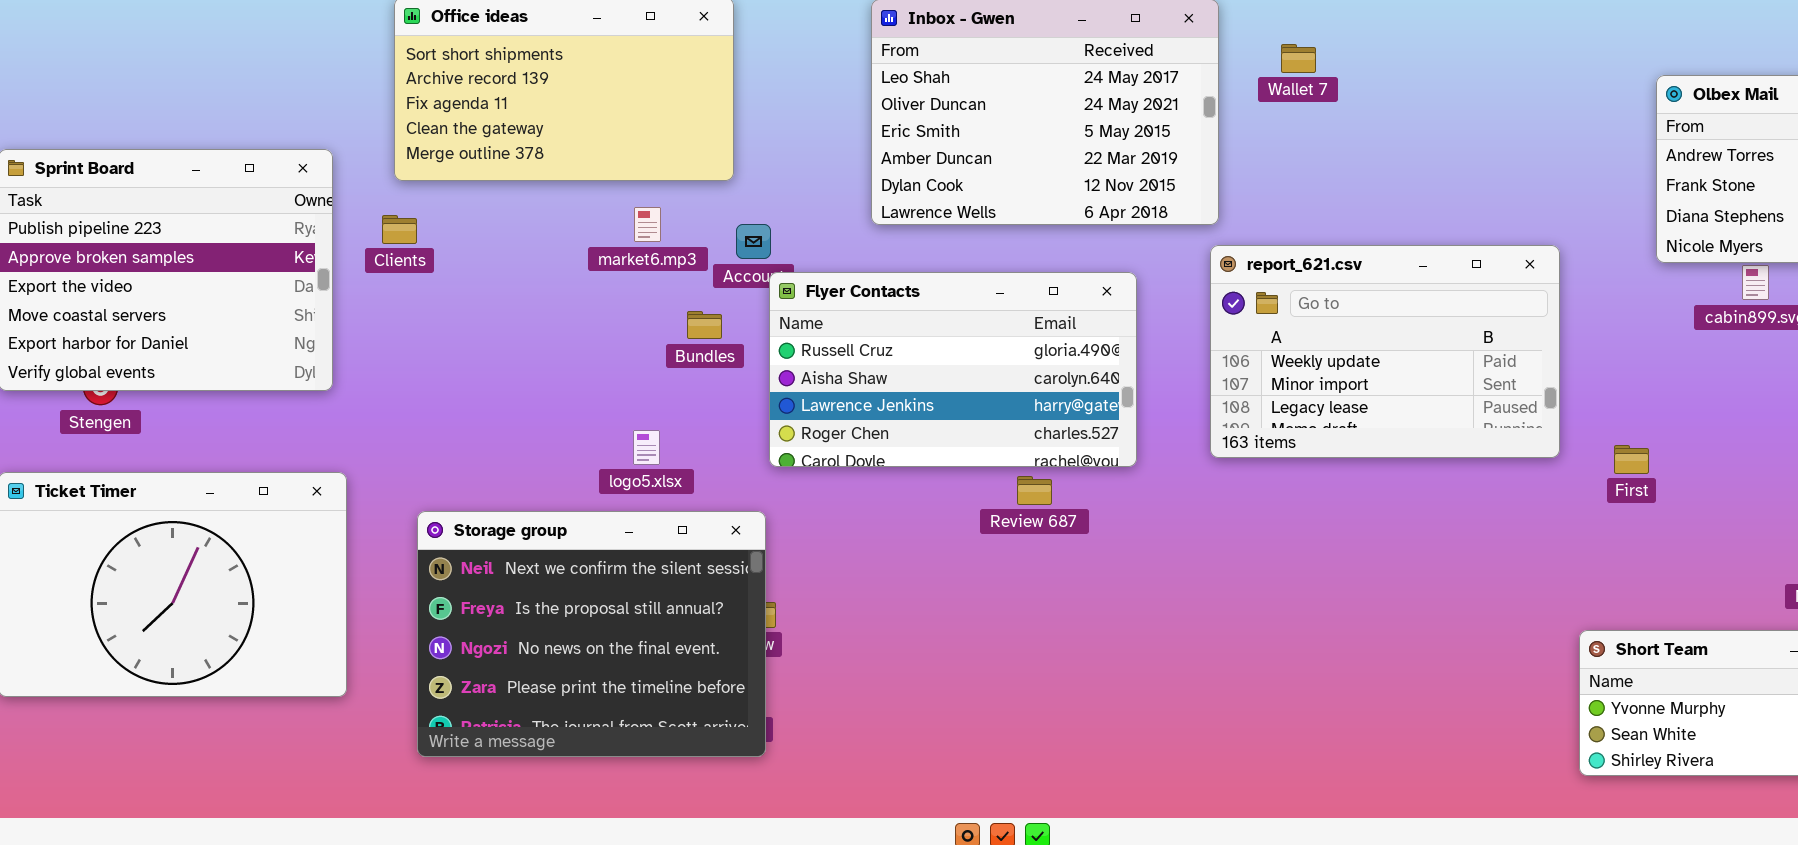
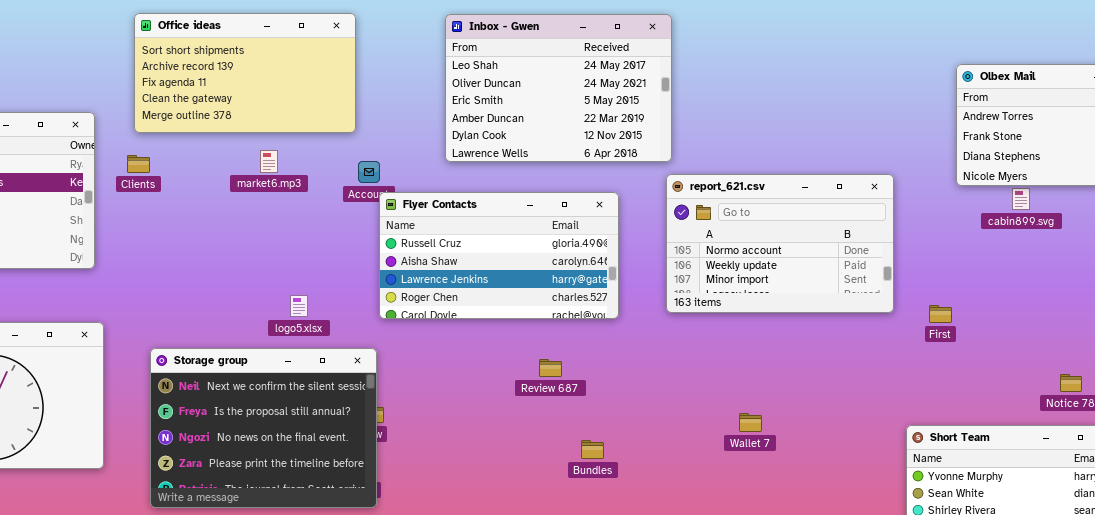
Wallet 7: [1281,44,1316,73] -> [739,413,762,432], moved
market6.mp3: [634,207,661,242] -> [260,150,278,173], moved
report_621.csv: [1210,245,1560,458] -> [666,174,894,313], scrolled up 1 row
Bundles: [687,311,722,339] -> [581,440,604,459], moved
Review 687: [1017,476,1052,505] -> [539,359,562,377], moved

